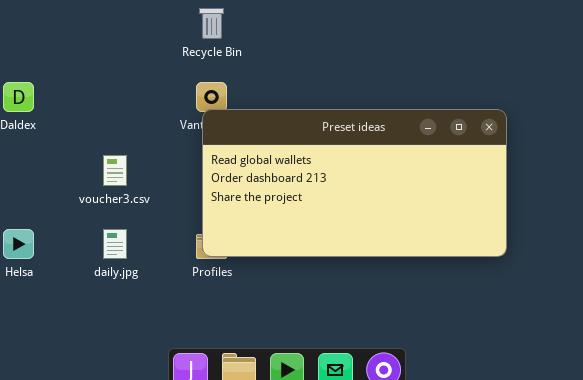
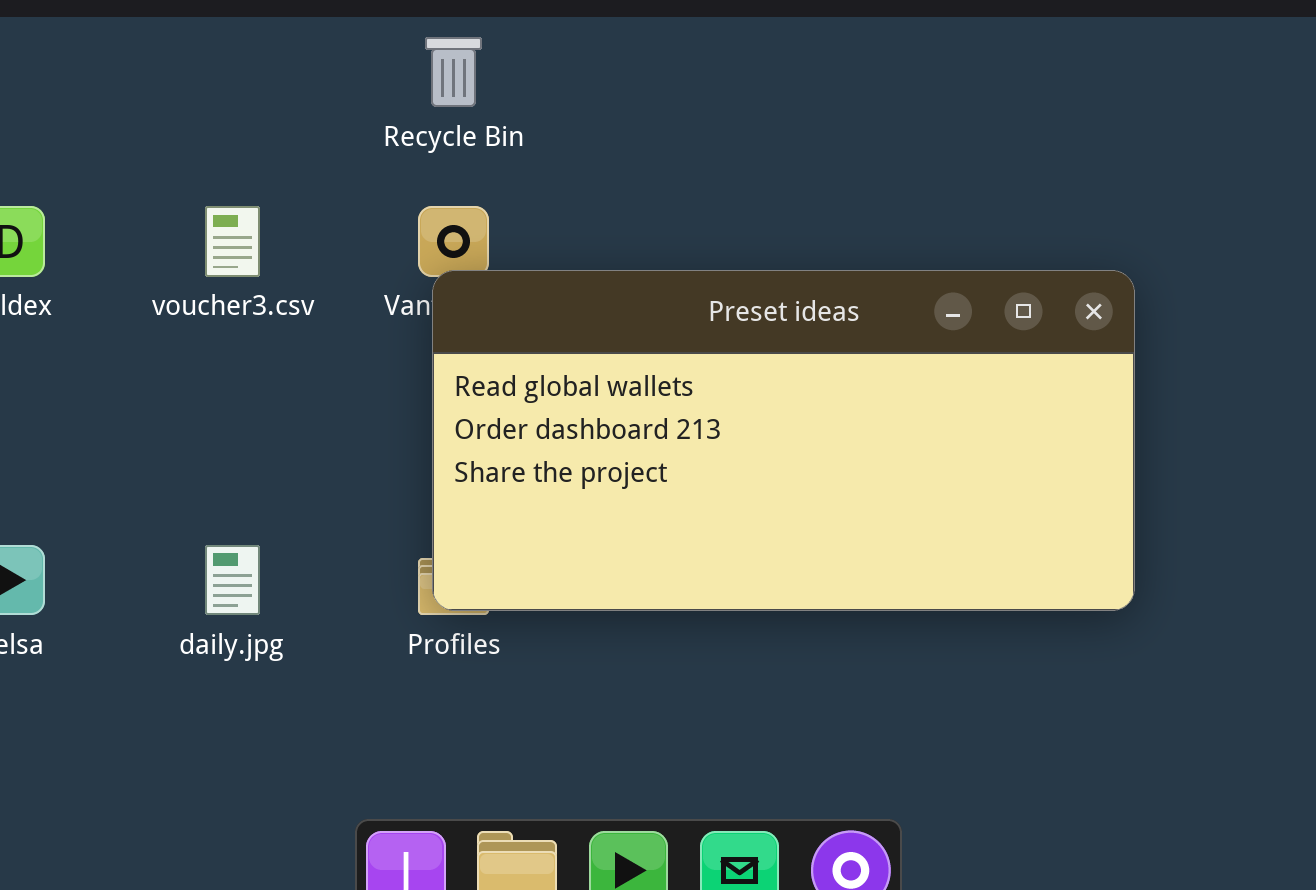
voucher3.csv: [103,155,127,186] -> [205,206,260,277], moved

